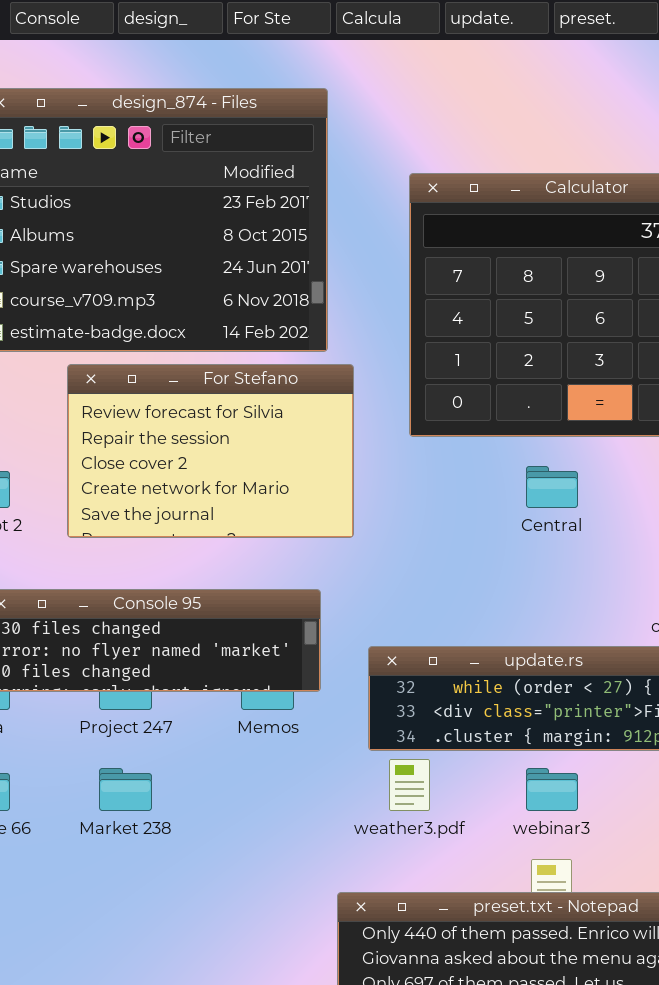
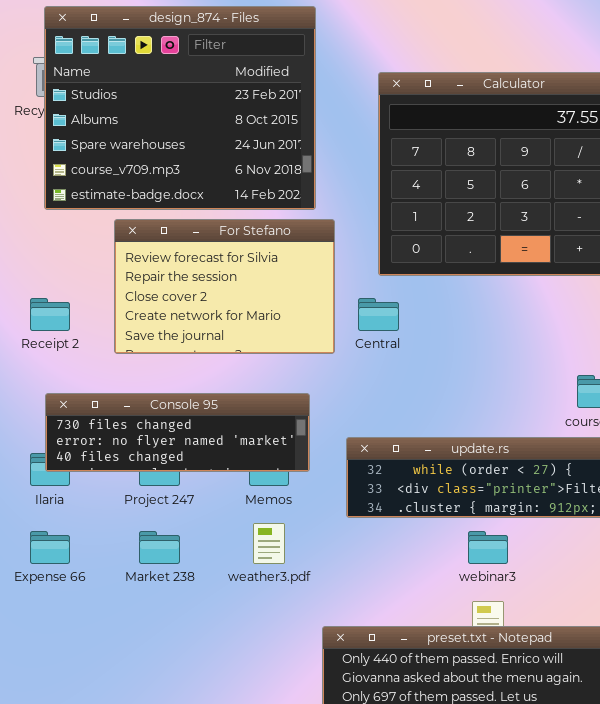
Central: [526,466,578,508] -> [358,298,399,331], moved
weather3.pdf: [389,759,430,811] -> [253,523,285,564], moved

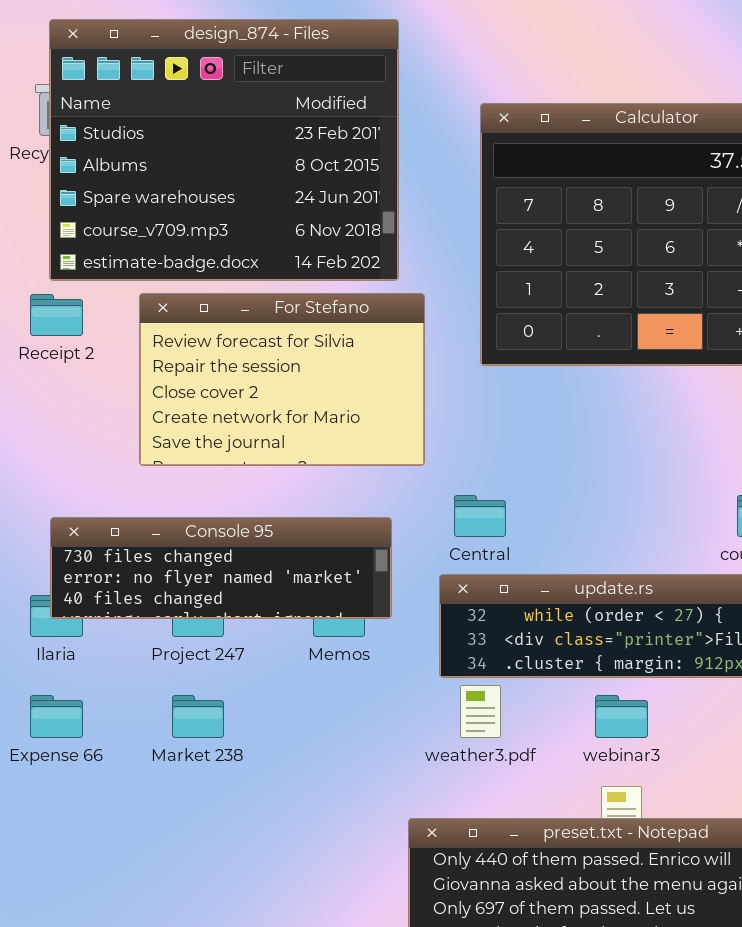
Receipt 2: [30,298,70,331] -> [30,294,83,336], moved
Central: [358,298,399,331] -> [454,495,506,537], moved
weather3.pdf: [253,523,285,564] -> [460,685,501,738], moved

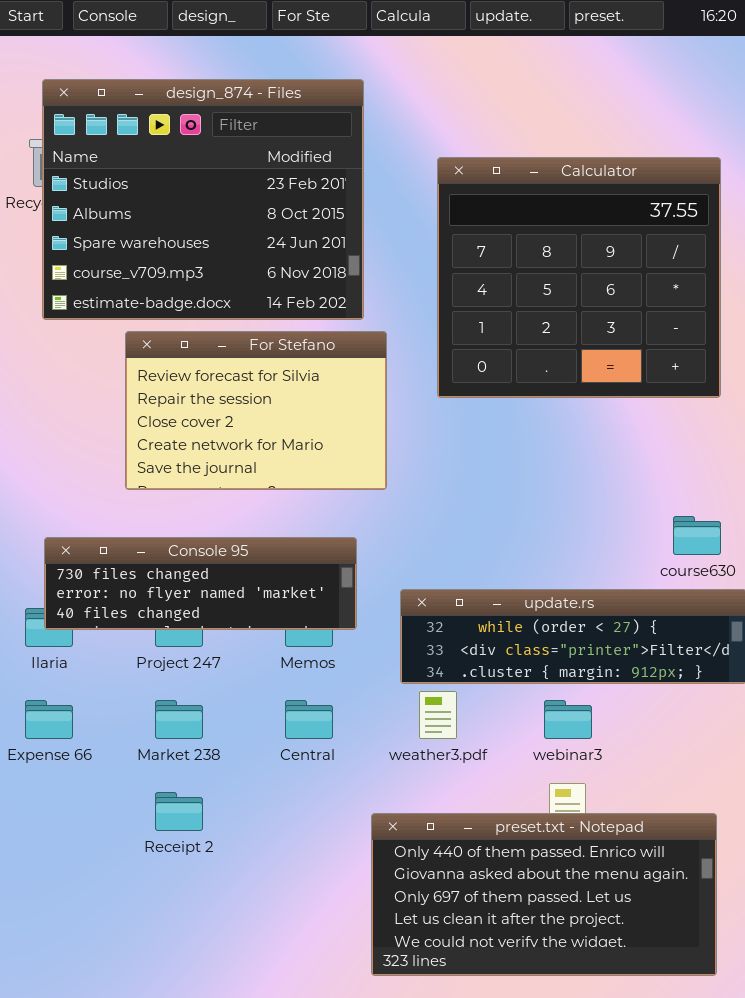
Receipt 2: [30,294,83,336] -> [155,792,203,831], moved
Central: [454,495,506,537] -> [285,700,333,739], moved

